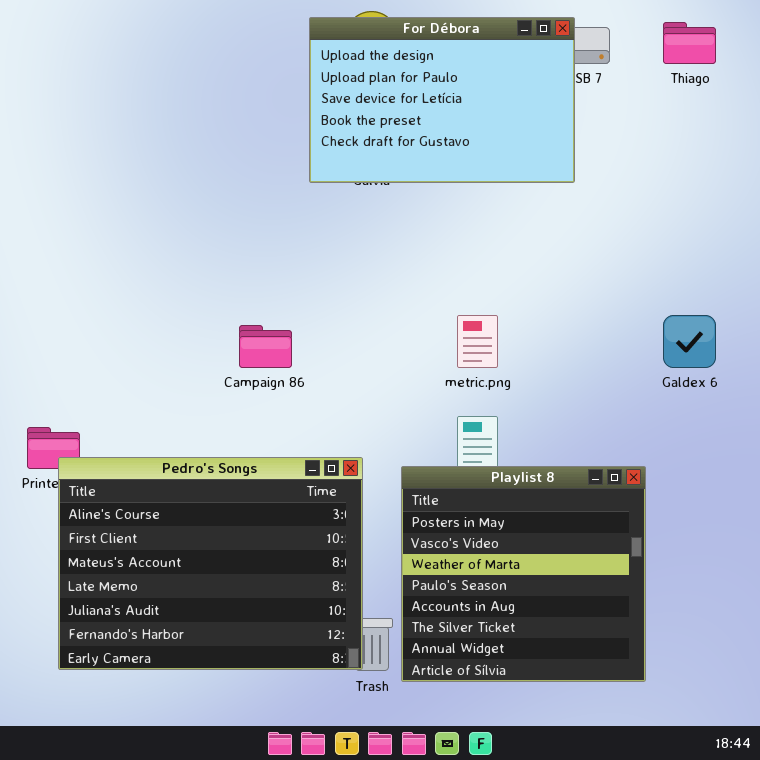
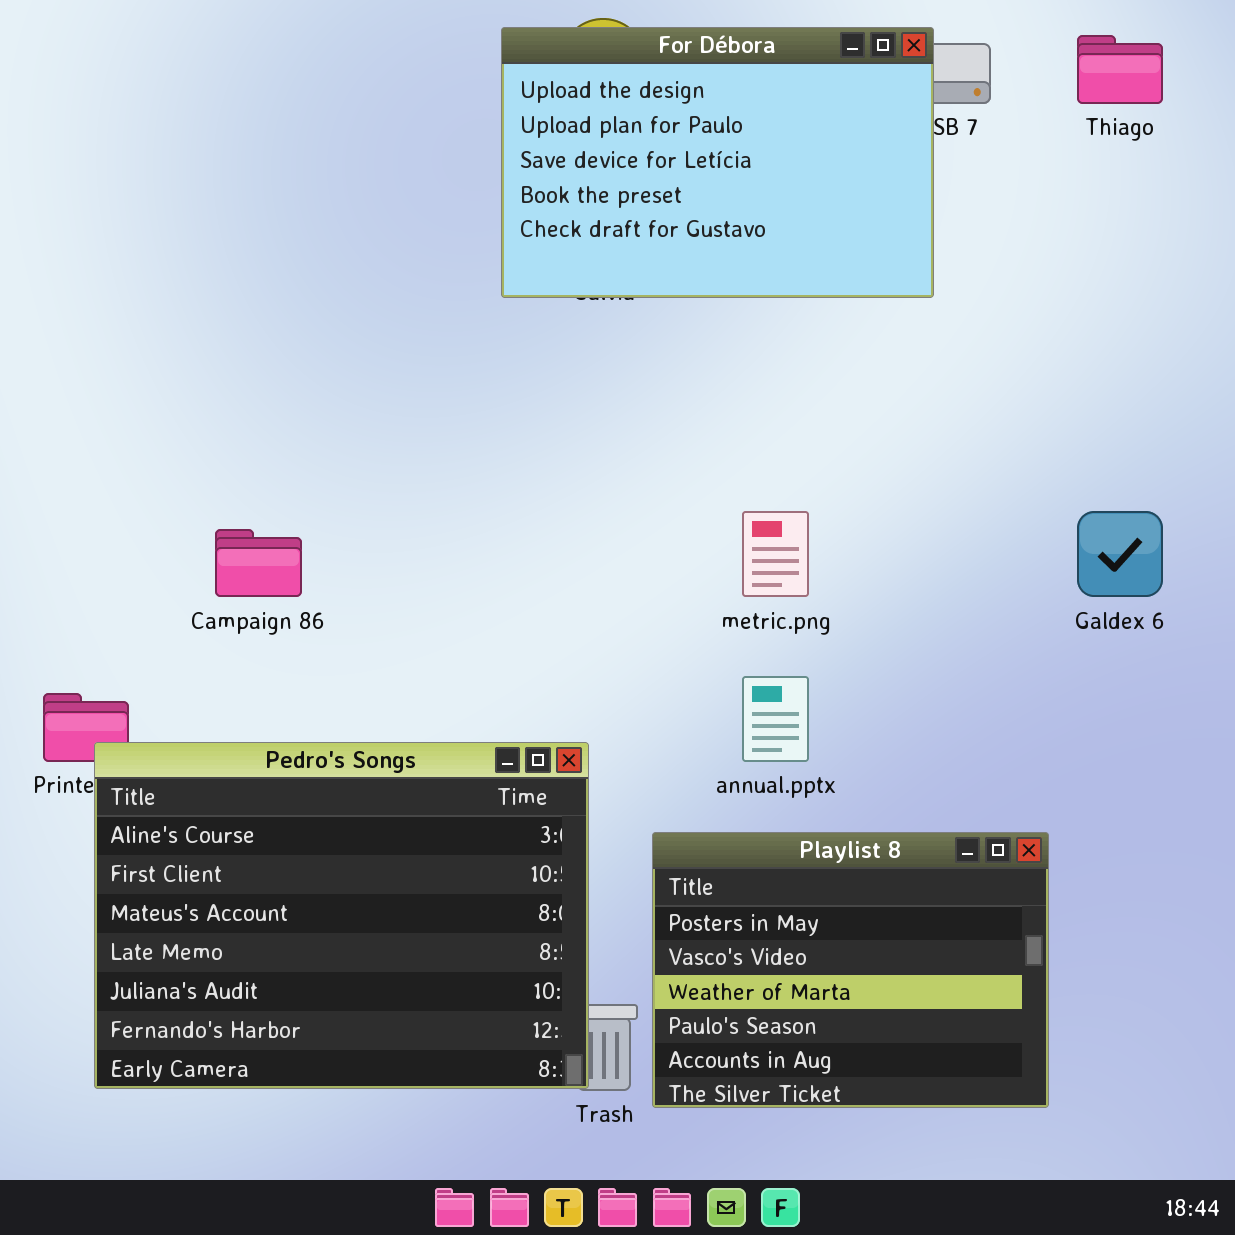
Campaign 86: [239,325,292,368] -> [215,529,302,597], moved
Playlist 8: [401,466,646,682] -> [652,832,1049,1108], resized

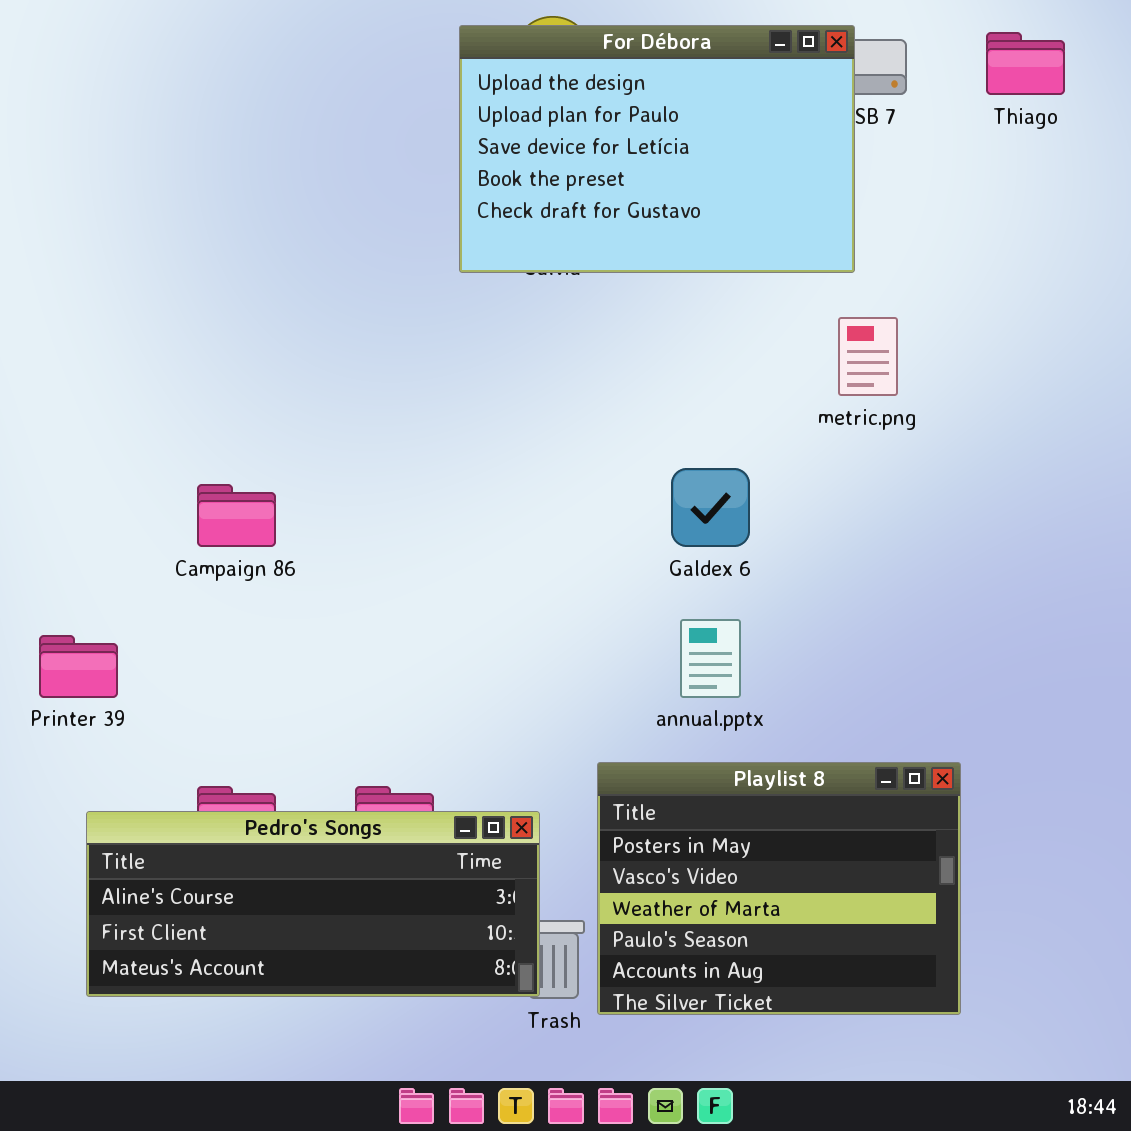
metric.png: [742,511,809,597] -> [838,317,898,396], moved
Galdex 6: [1077,511,1163,597] -> [671,468,750,547], moved
Pedro's Songs: [94,742,589,1089] -> [86,811,540,997], resized

